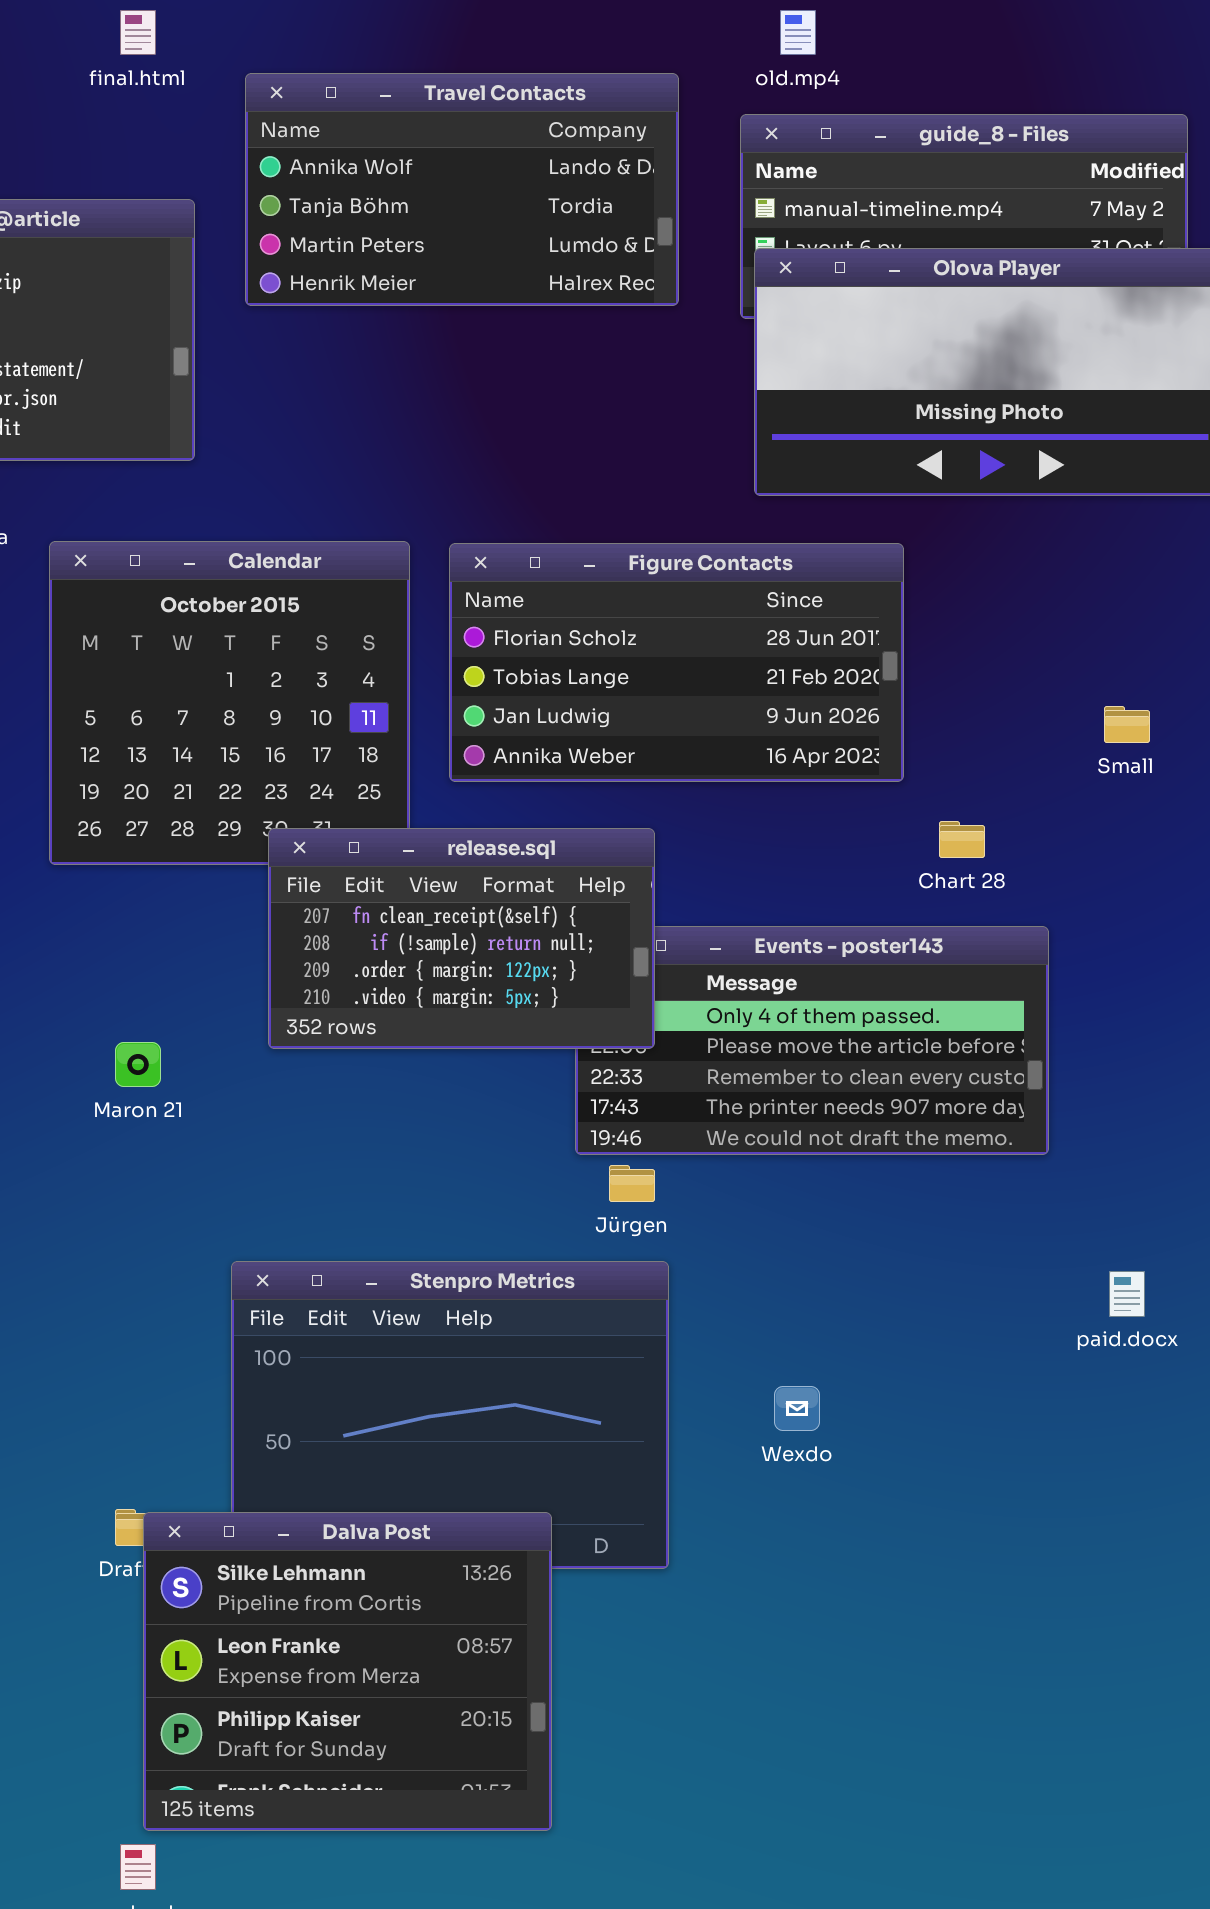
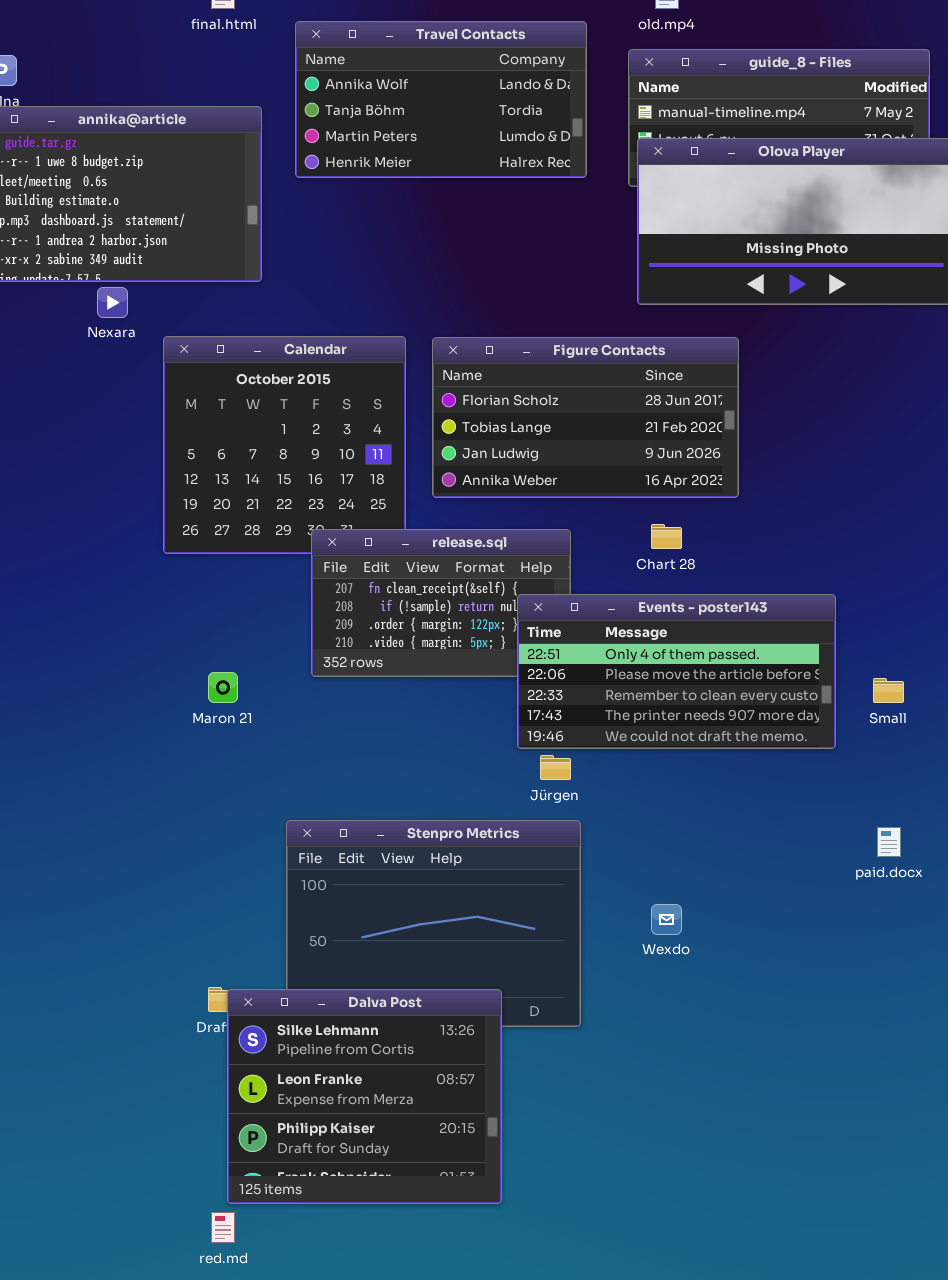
Small: [1104,706,1150,743] -> [873,678,904,703], moved
Chart 28: [939,821,985,858] -> [651,524,682,549], moved
Events - poster143: [575,926,1049,1155] -> [517,594,836,749], raised

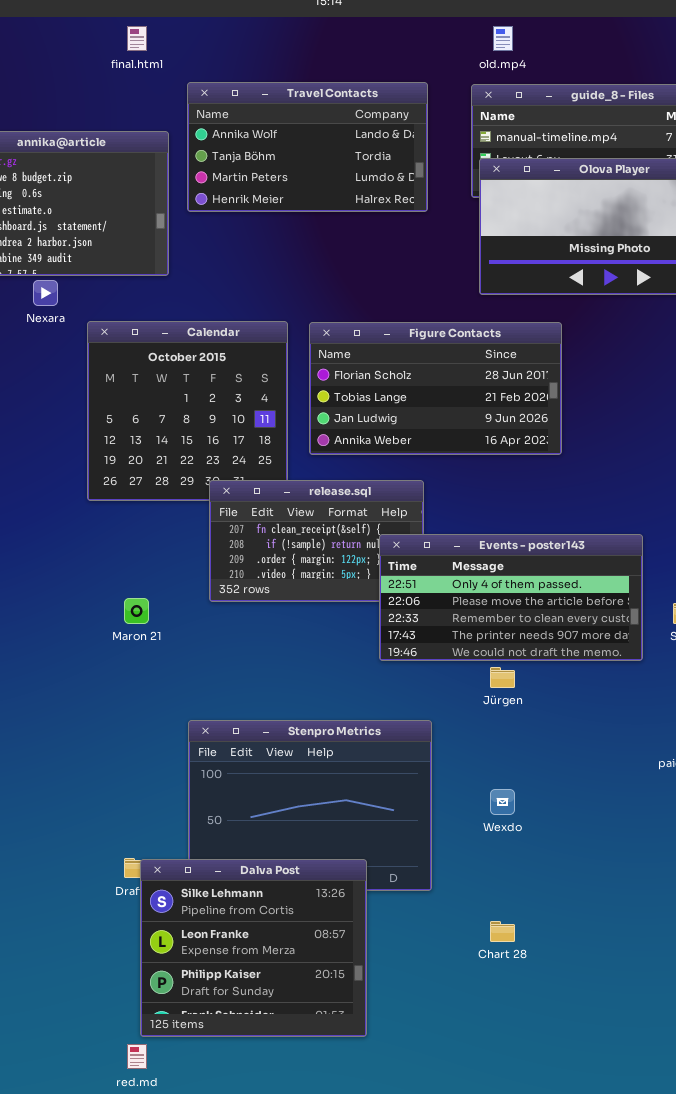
Travel Contacts: [295,21,587,178] -> [187,82,428,212], moved
Chart 28: [651,524,682,549] -> [490,921,515,942], moved
Jürgen: [540,755,571,780] -> [490,667,515,688], moved

